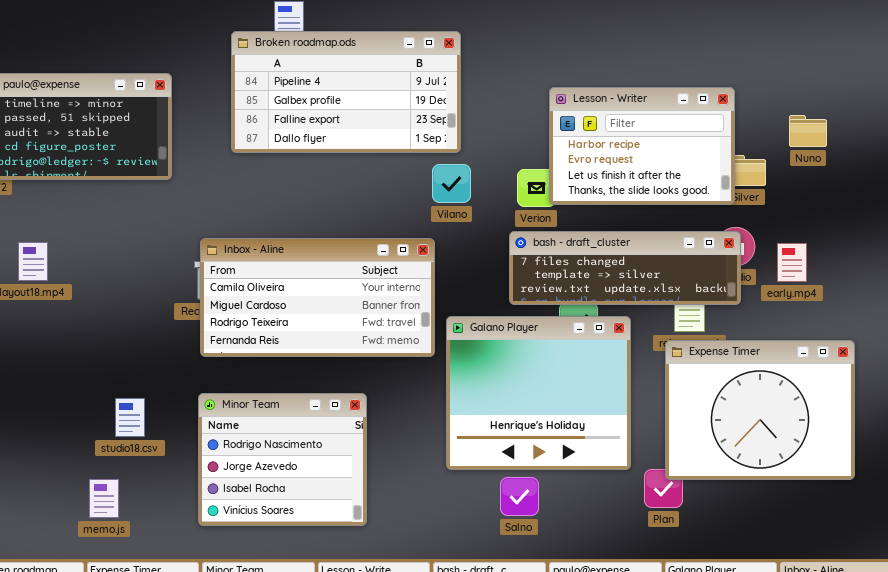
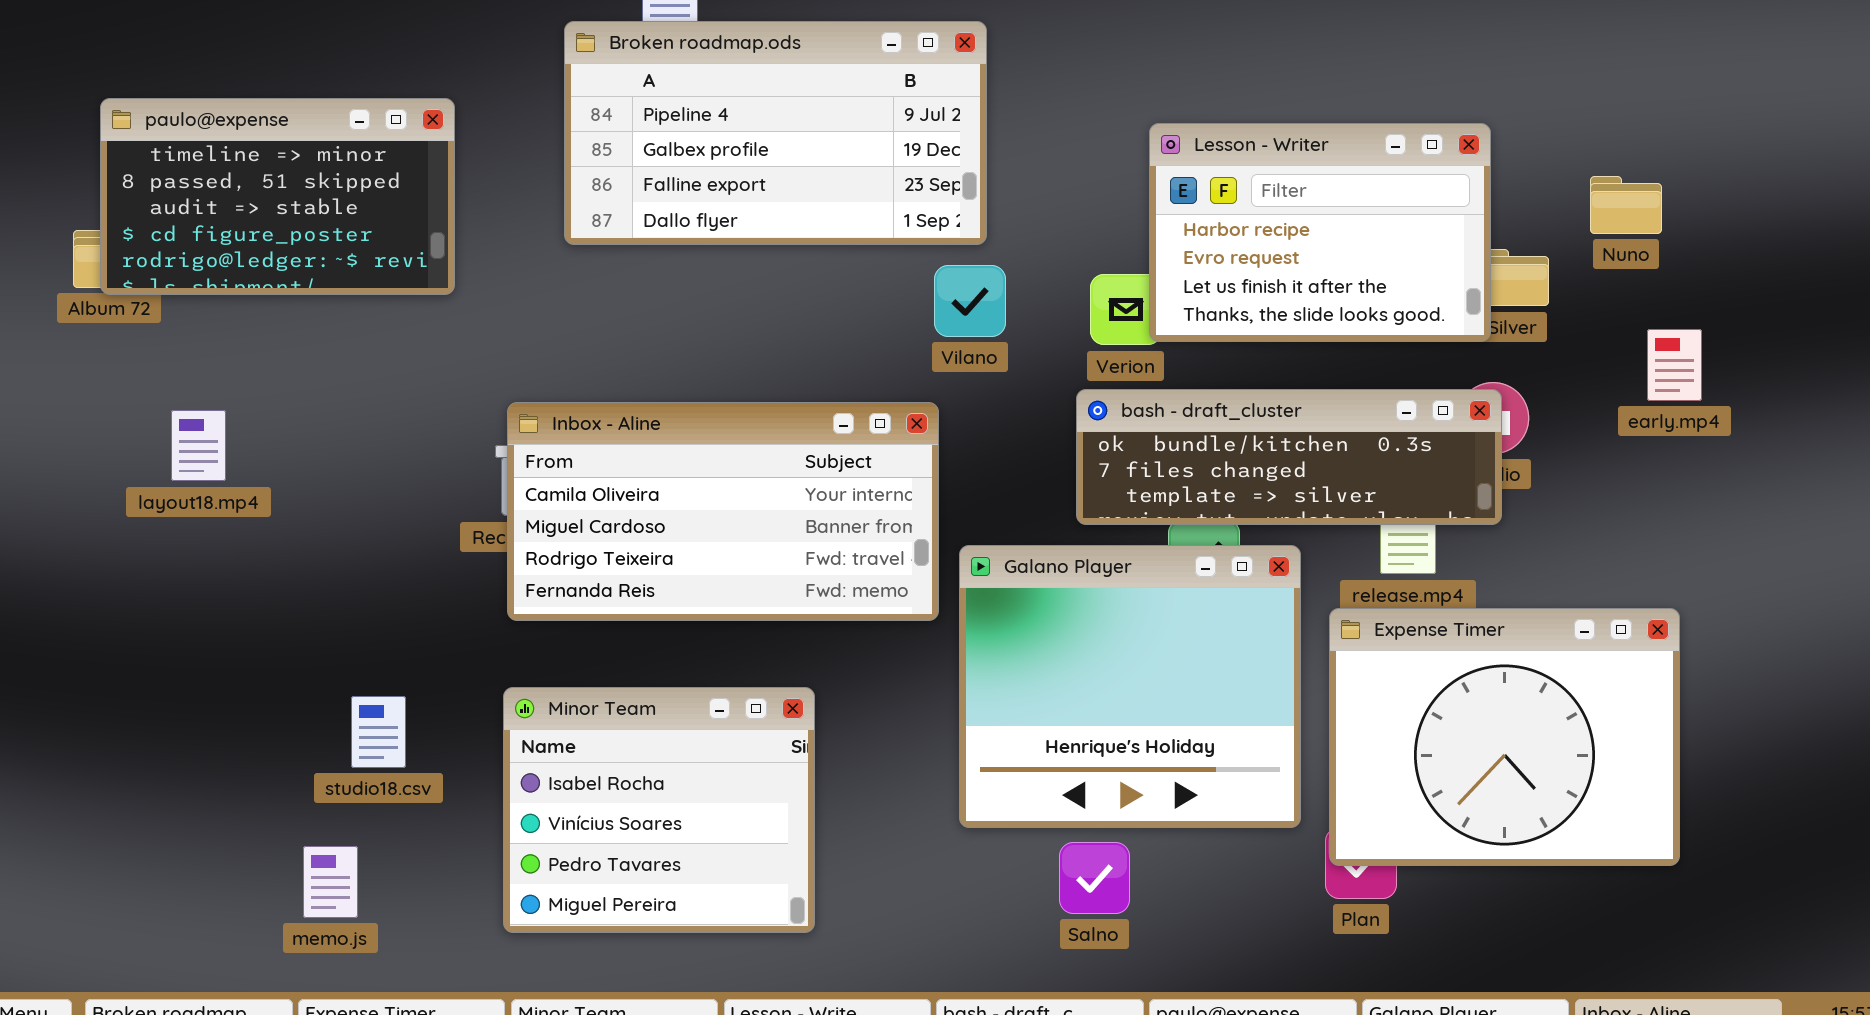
bash - draft_cluster: [509,231,741,305] -> [1076,389,1502,525], scrolled up 1 row
early.mp4: [777,243,807,282] -> [1647,329,1702,401], moved
Expense Timer: [665,340,855,480] -> [1329,608,1680,866], moved
Minor Team: [198,393,367,526] -> [503,687,815,933], scrolled down 2 rows

